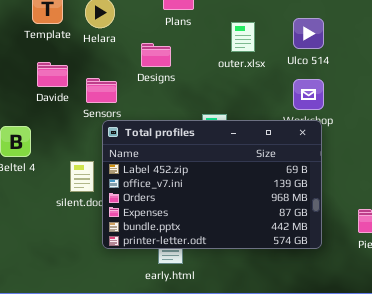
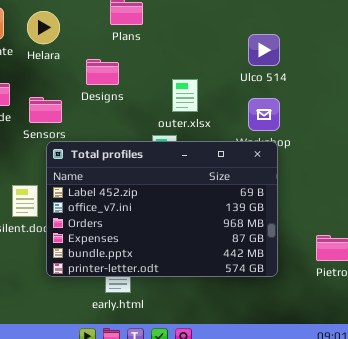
outer.xlsx: [231,22,255,52] -> [172,79,198,112], moved

